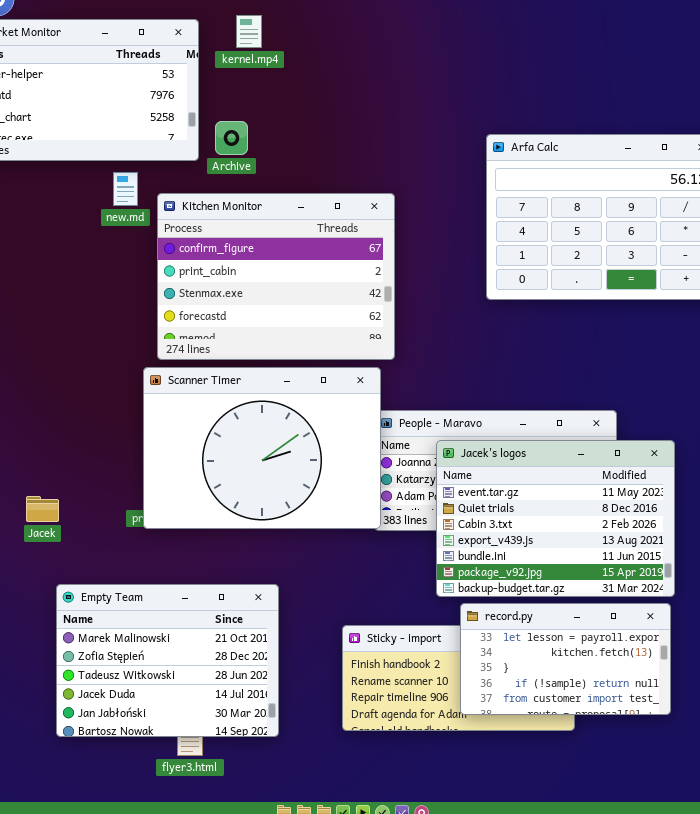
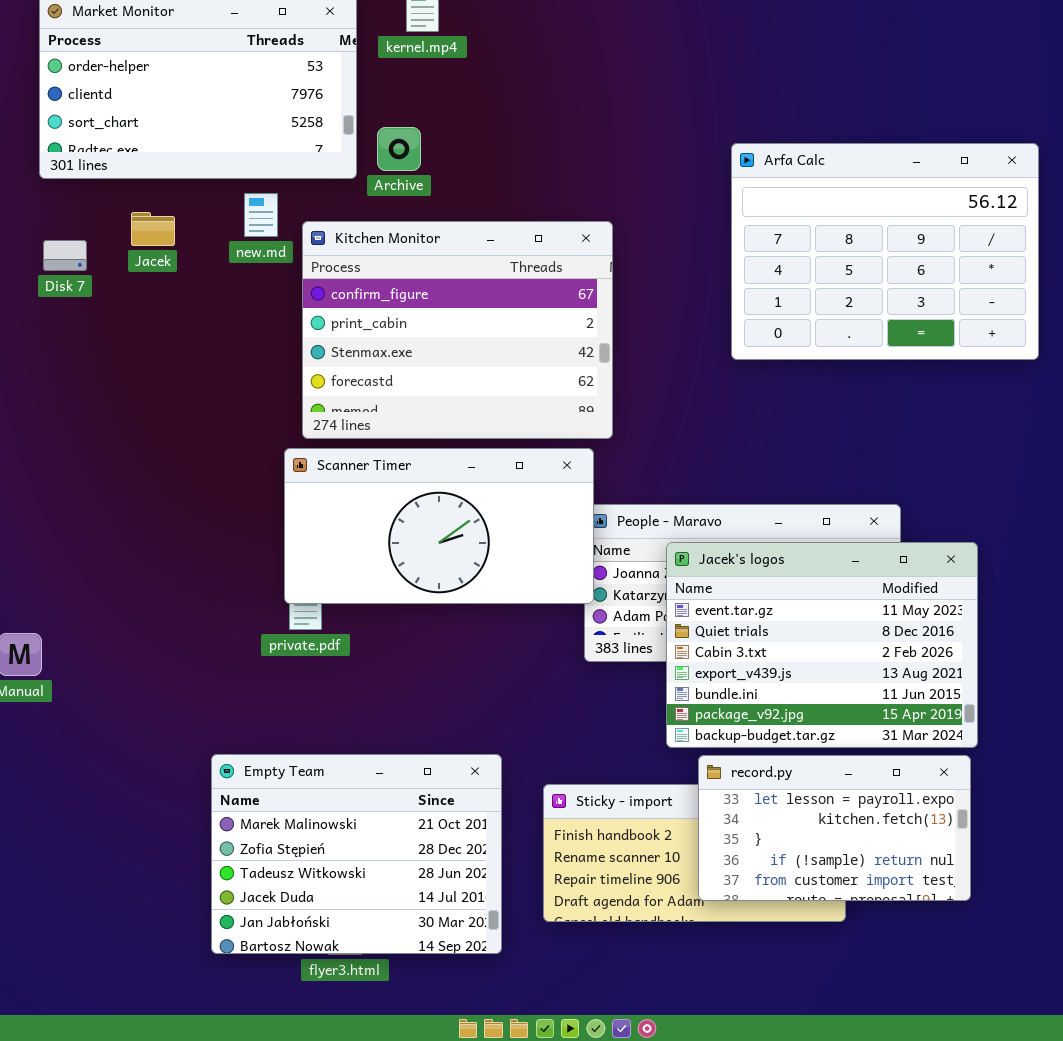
Scanner Timer: [143,367,381,529] -> [284,448,594,604], resized
Jacek: [26,496,59,522] -> [131,212,175,246], moved
Empty Team: [56,584,279,737] -> [211,754,502,954], moved

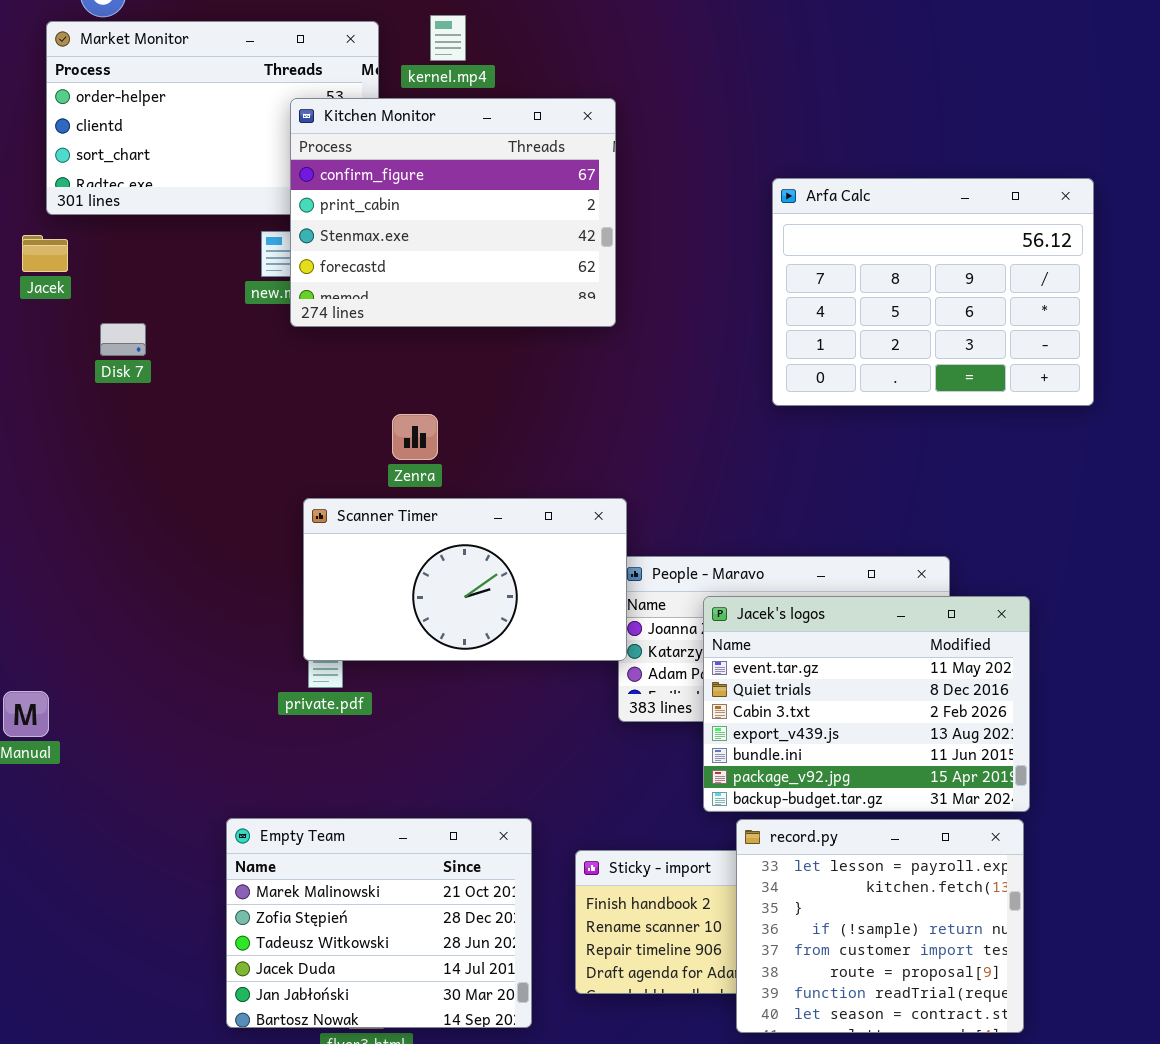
Jacek: [131,212,175,246] -> [22,235,68,272], moved
Kitchen Monitor: [302,221,613,439] -> [290,98,616,327], moved
Disk 7: [43,240,87,271] -> [100,323,146,356], moved
record.py: [698,755,971,901] -> [736,819,1024,1033], resized

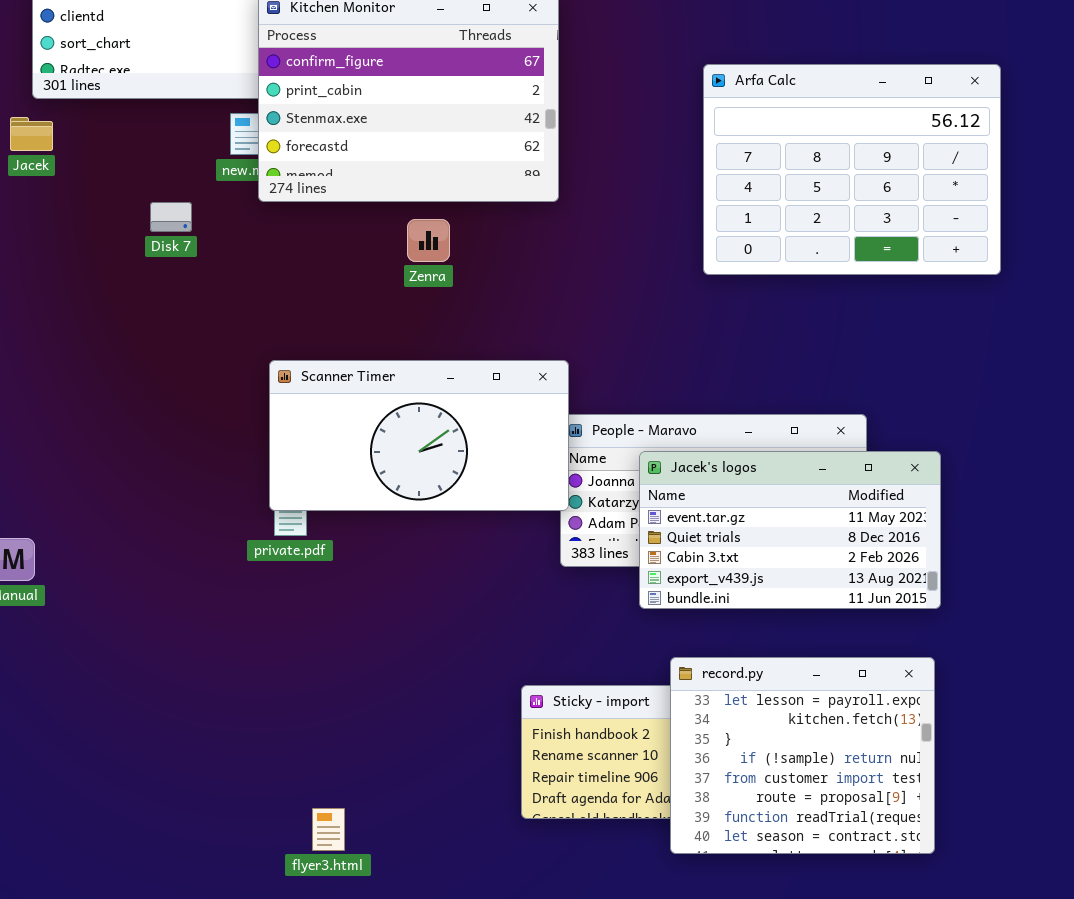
Disk 7: [100,323,146,356] -> [150,202,192,232], moved
Zenra: [392,414,438,460] -> [407,219,450,262], moved
Jacek's logos: [703,596,1030,812] -> [639,451,941,609], resized
Empty Team: [226,818,532,1028] -> none, closed

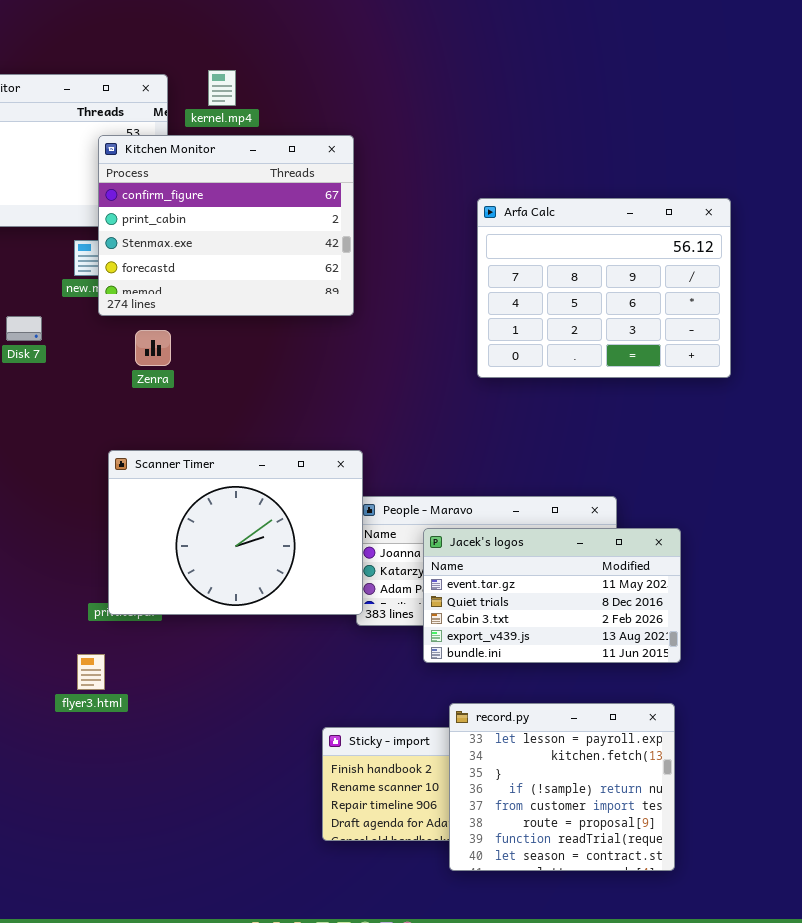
Zenra: [407,219,450,262] -> [135,330,171,366], moved
Scanner Timer: [269,360,569,511] -> [108,450,363,615], resized
flyer3.html: [312,808,345,851] -> [77,654,105,690], moved

